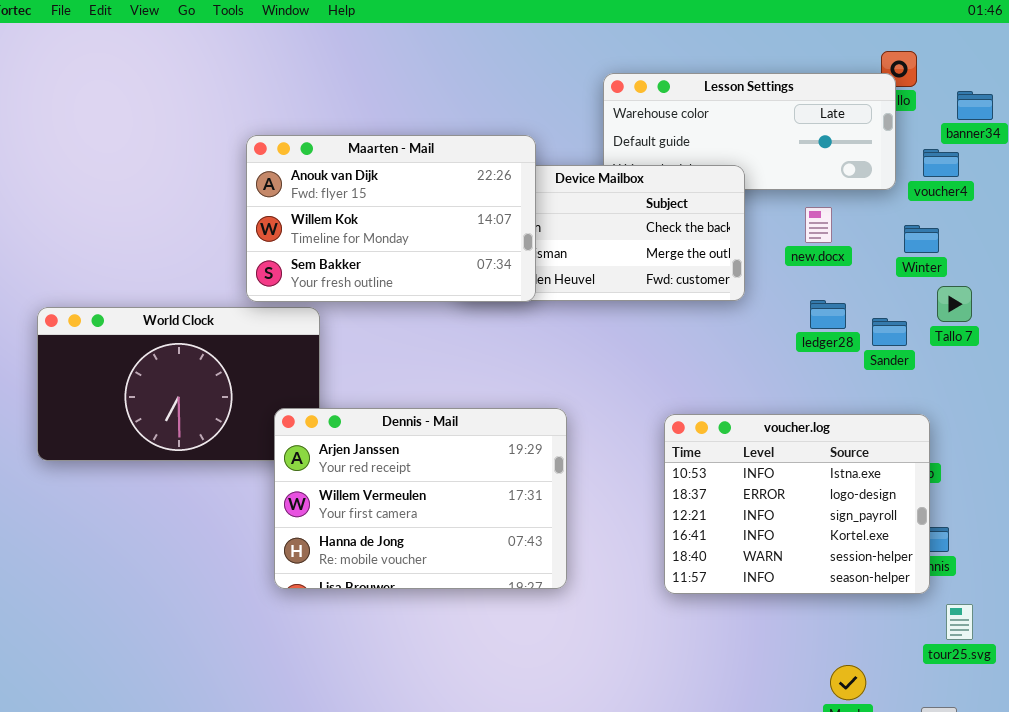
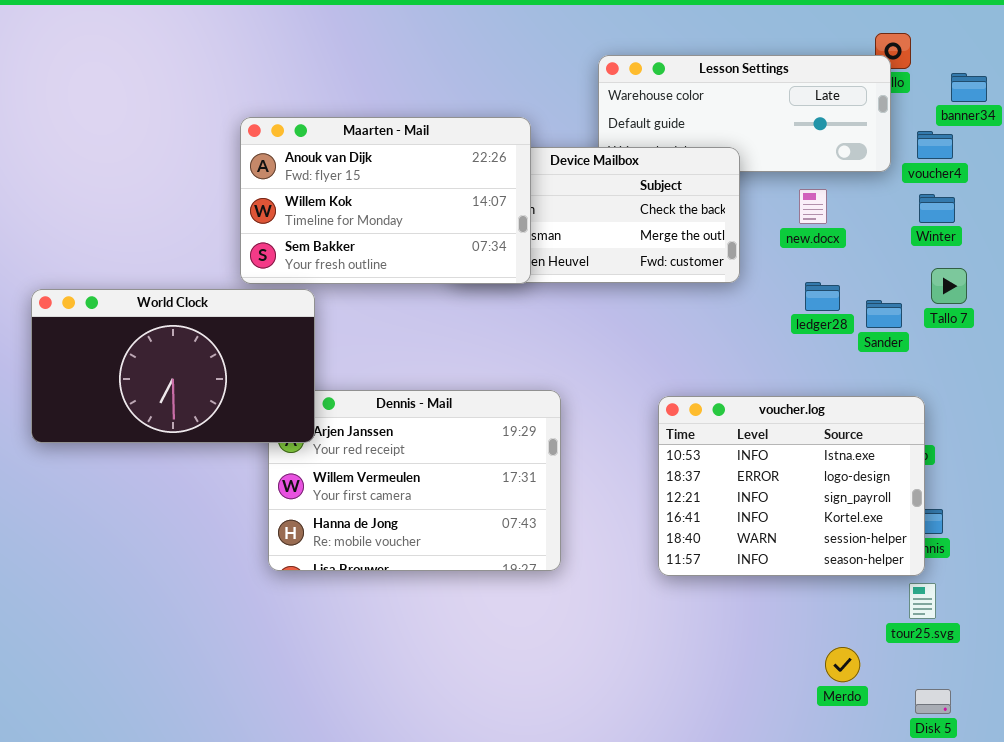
Winter: [904,225,939,253] -> [919,194,955,223], moved
World Clock: [37,307,320,461] -> [31,289,315,443], raised
tour25.svg: [946,604,973,640] -> [909,583,936,619], moved

